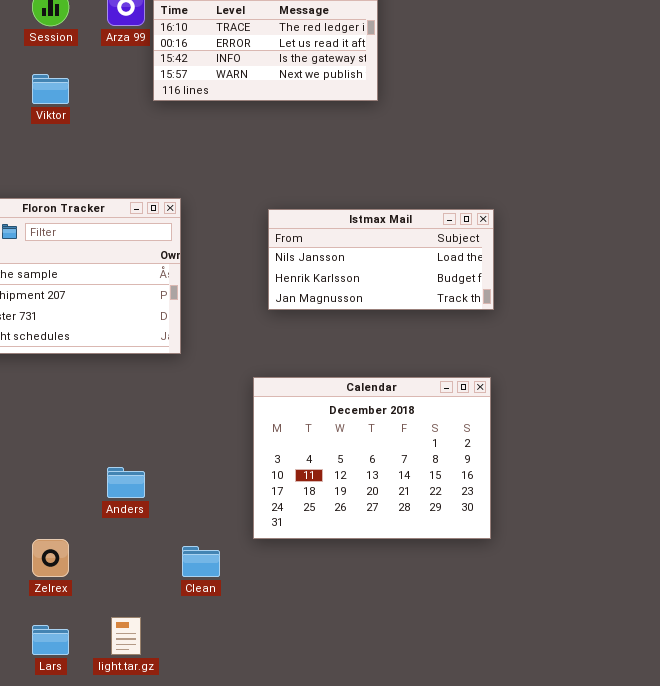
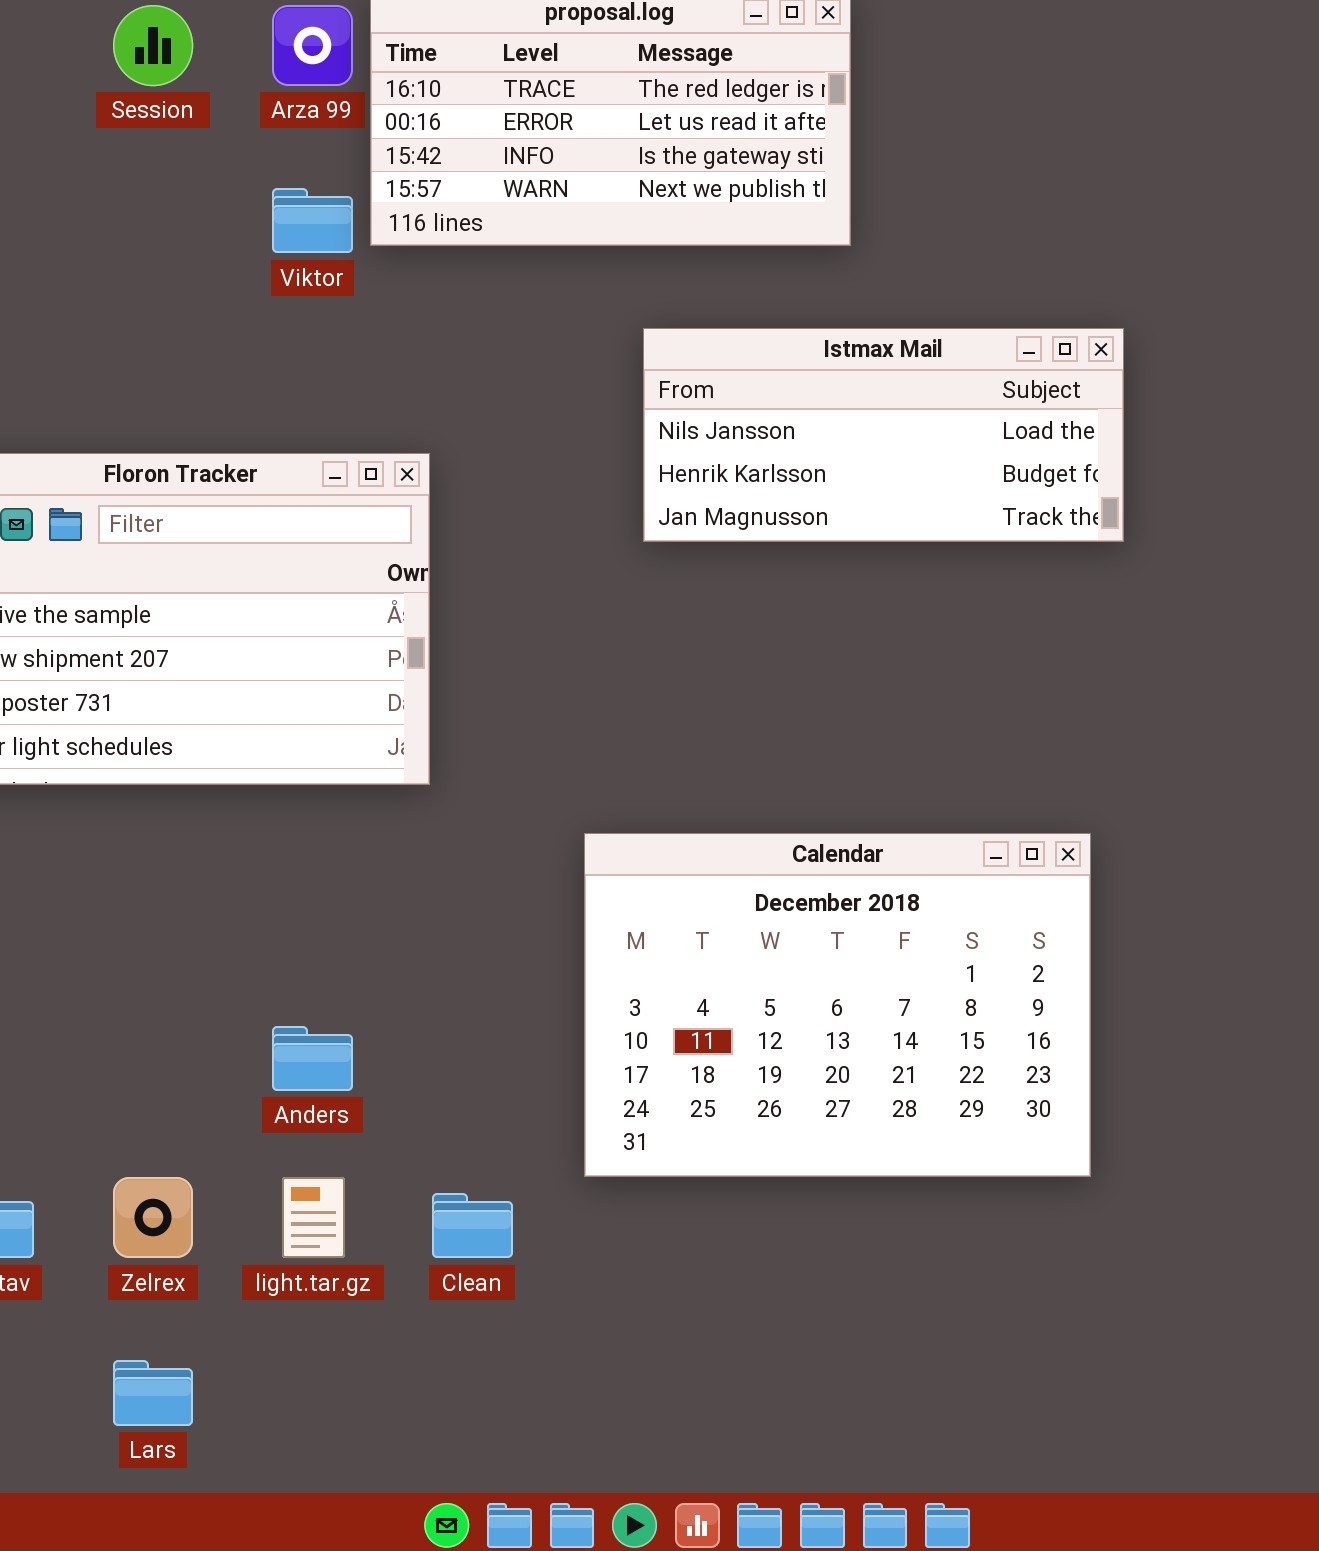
Viktor: [32,74,69,104] -> [272,188,353,253], moved
Istmax Mail: [268,209,494,310] -> [643,328,1124,542], moved
light.tar.gz: [111,617,141,655] -> [282,1177,345,1258], moved

